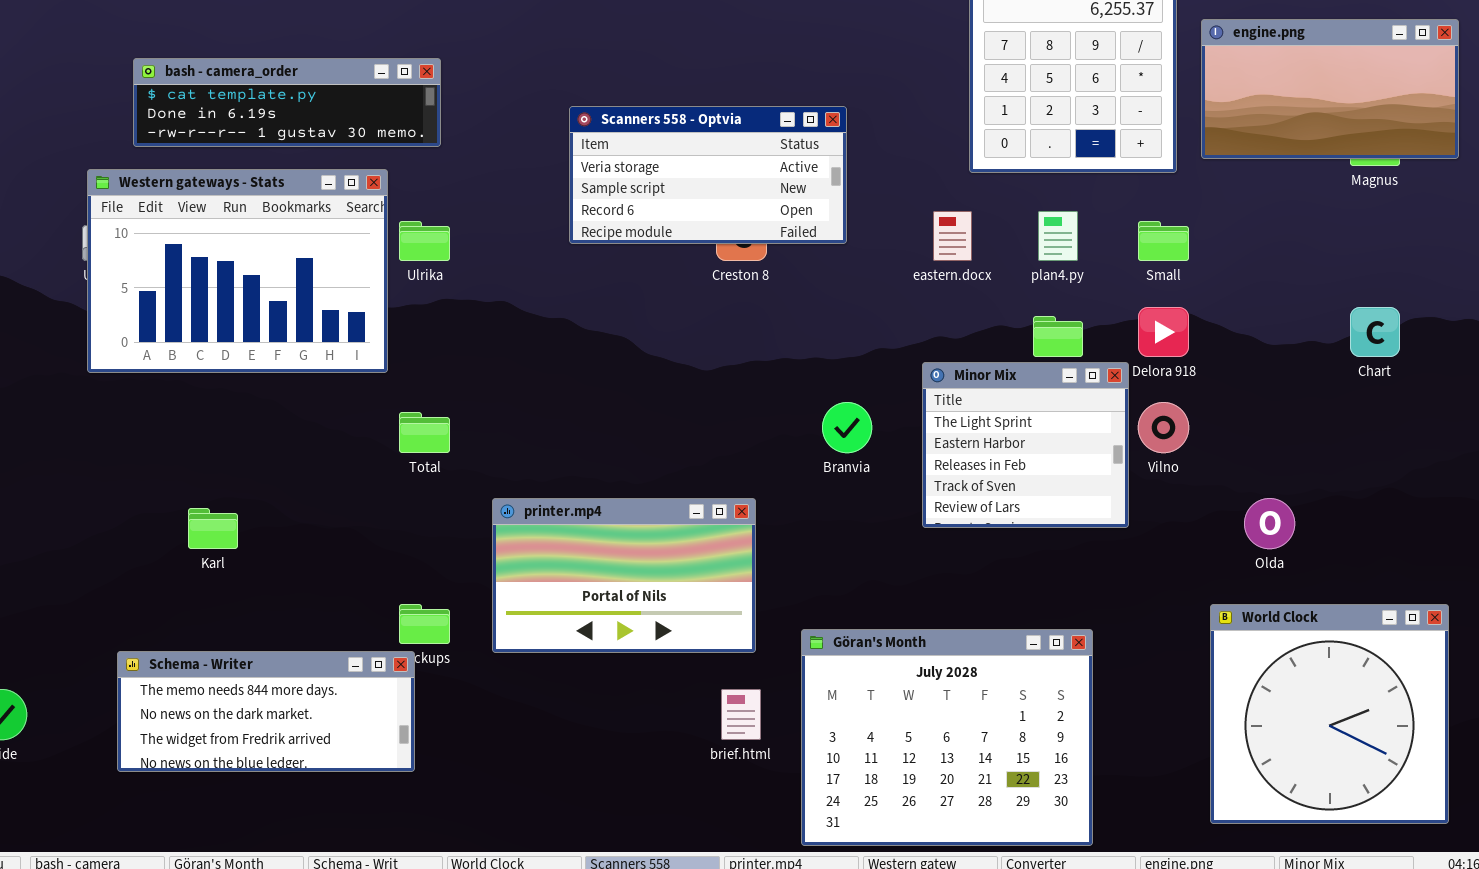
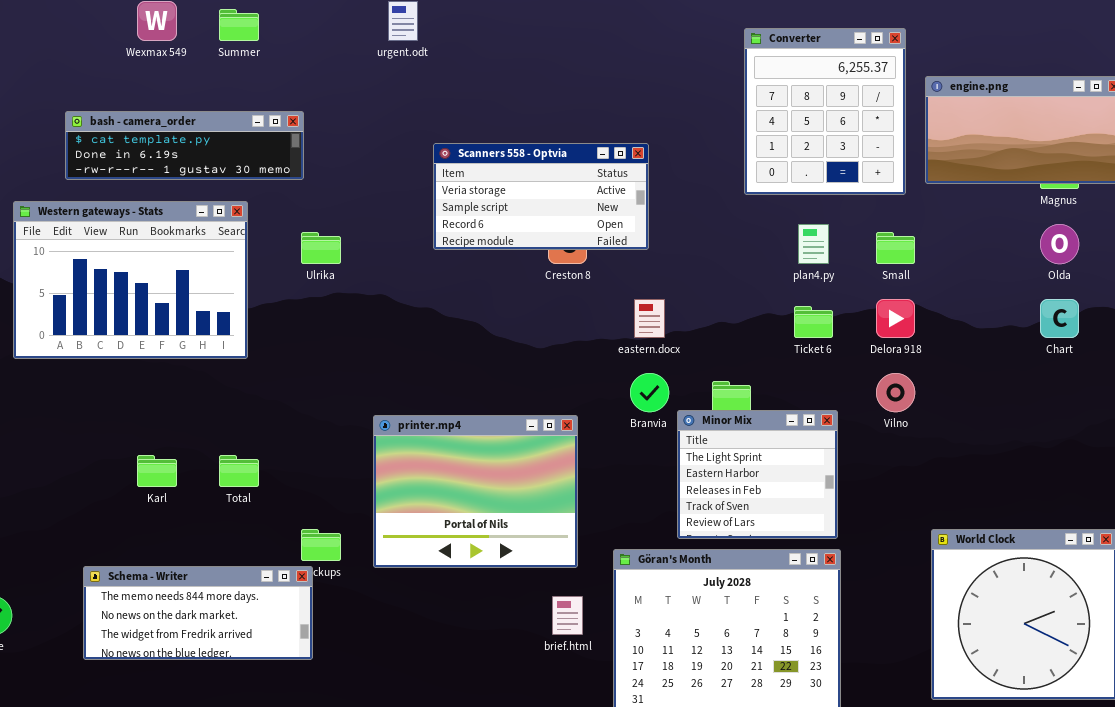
bash - camera_order: [133,58,441,147] -> [65,111,304,180], moved
Western gateways - Stats: [87,169,388,373] -> [13,201,248,359], moved
eastern.docx: [933,211,972,261] -> [634,299,665,338], moved
Minor Mix: [922,362,1129,528] -> [677,410,838,539], moved
Total: [399,412,450,453] -> [219,455,259,487], moved
printer.mp4: [492,498,756,653] -> [373,415,578,568], resized
Olda: [1244,498,1295,549] -> [1040,224,1079,264], moved

